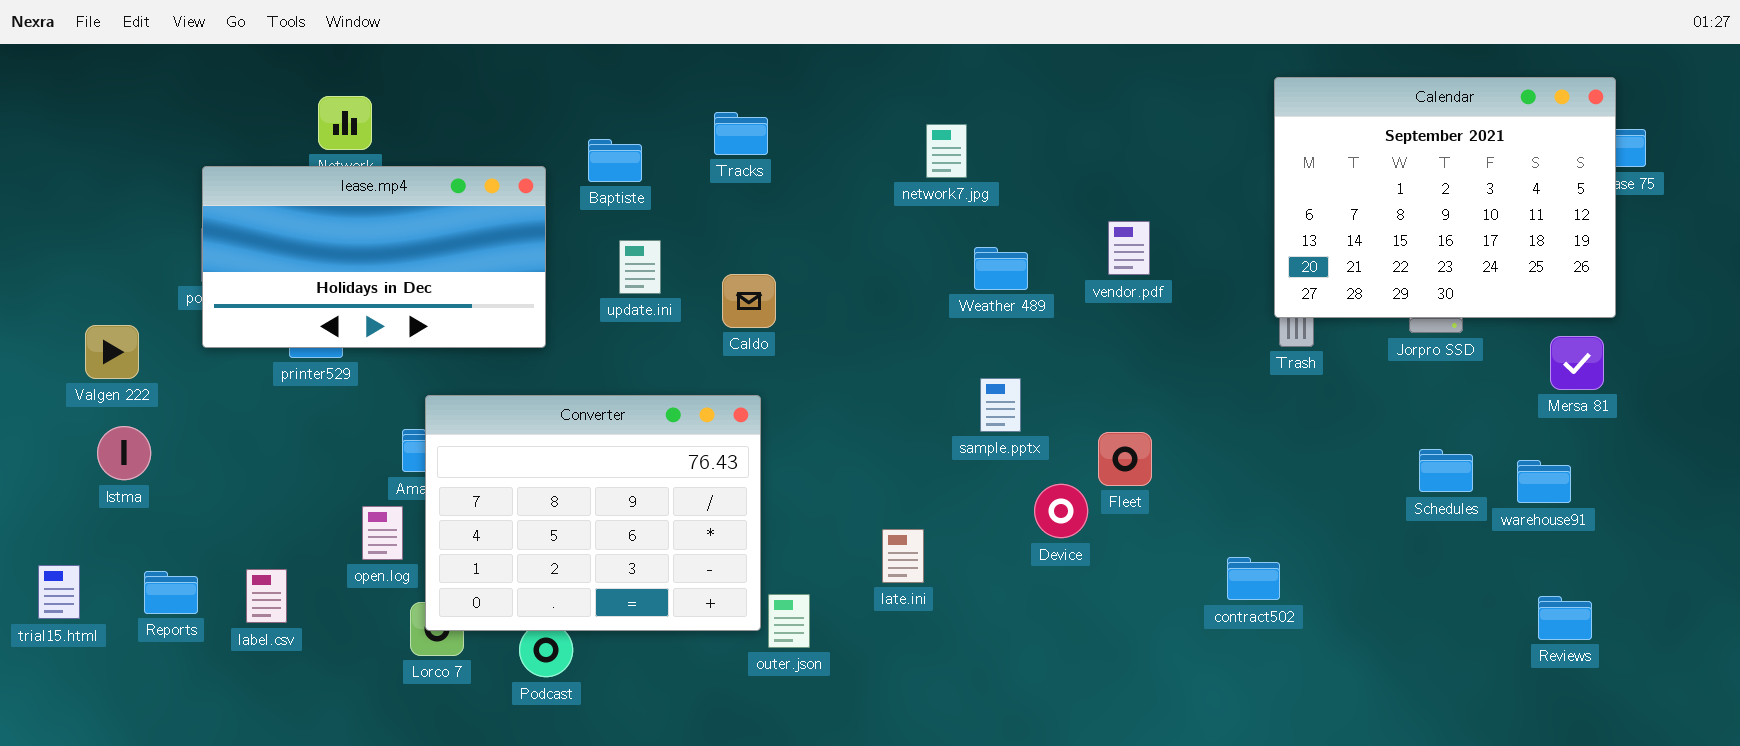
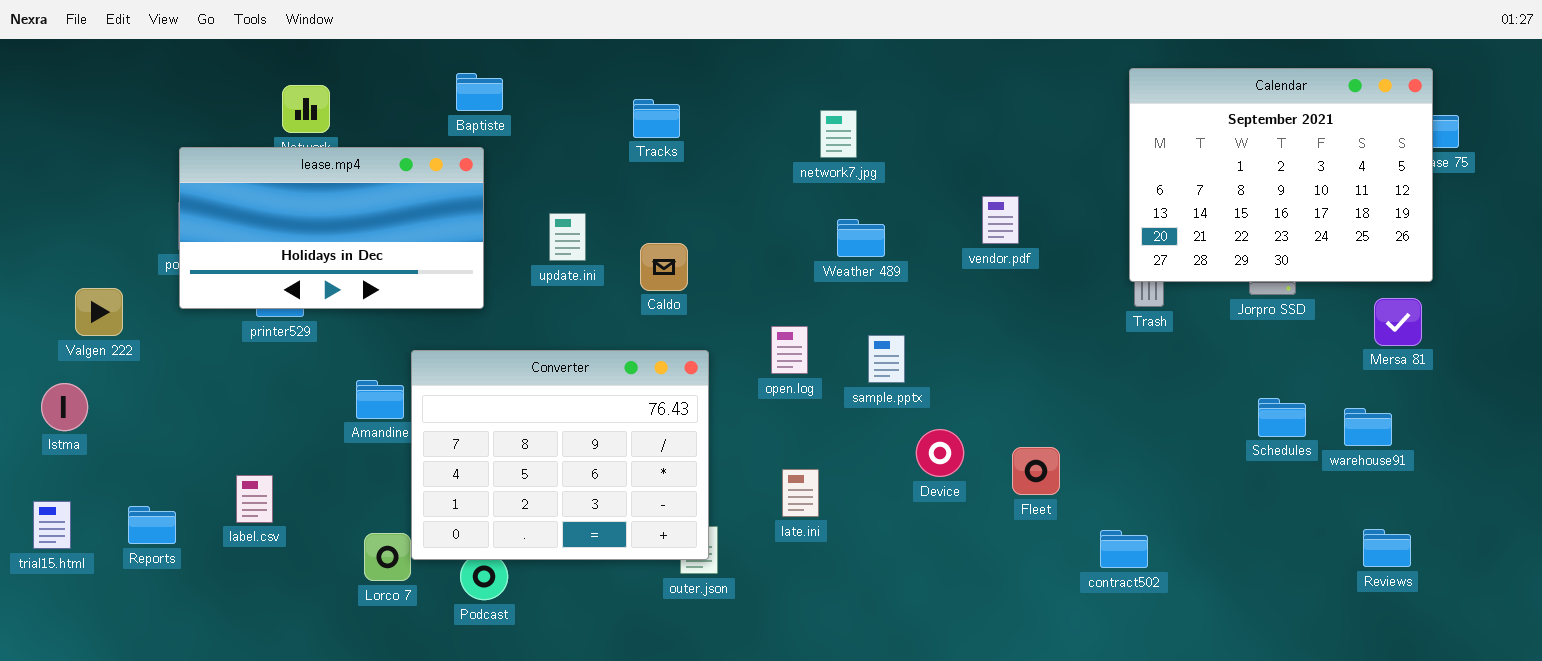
Baptiste: [588,139,642,182] -> [456,73,503,111], moved
Weather 489: [974,247,1028,290] -> [837,219,885,257], moved
Converter: [425,395,761,631] -> [411,350,709,560], moved
Istma: [97,426,151,480] -> [41,383,88,431], moved
Fleet: [1098,432,1152,486] -> [1012,447,1060,495], moved
open.log: [362,506,403,560] -> [771,326,808,374], moved
contract502: [1227,557,1280,600] -> [1100,530,1148,568], moved
label.csv: [246,569,287,623] -> [236,475,273,523], moved

